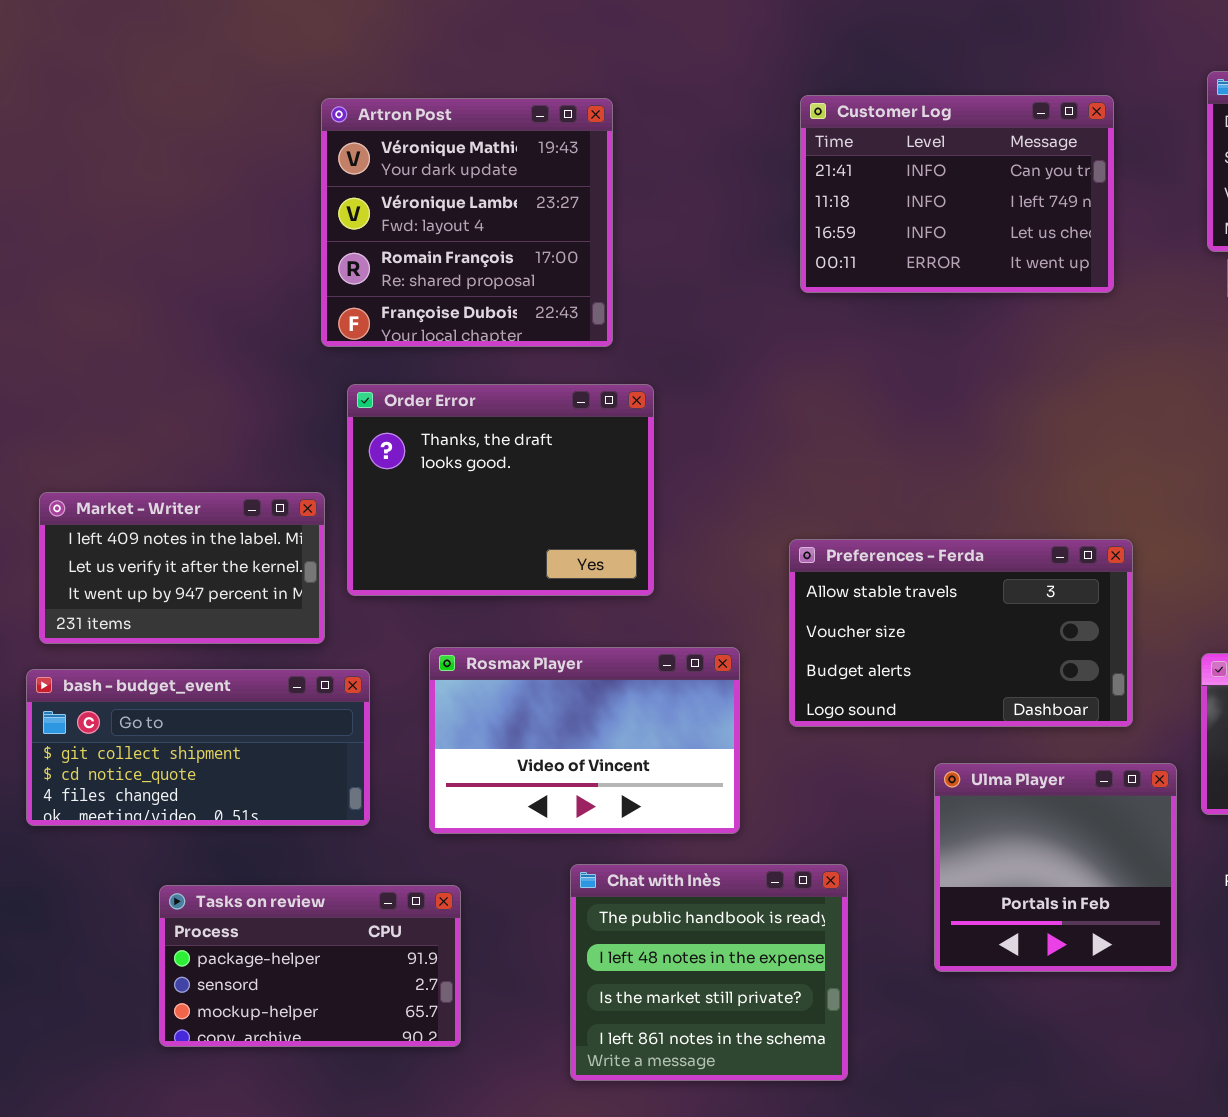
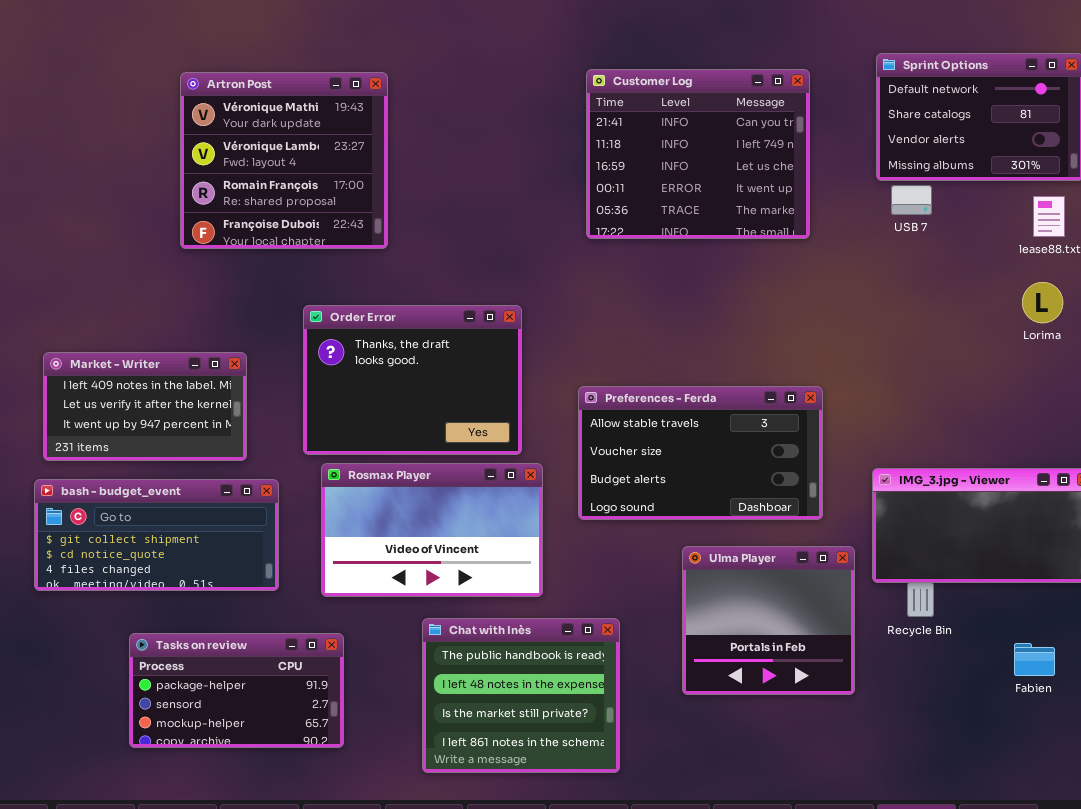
Customer Log: [800,95,1114,293] -> [586,69,810,239], resized
Artron Post: [321,98,613,347] -> [180,72,388,249], moved
Order Error: [347,384,654,596] -> [303,305,522,455], moved

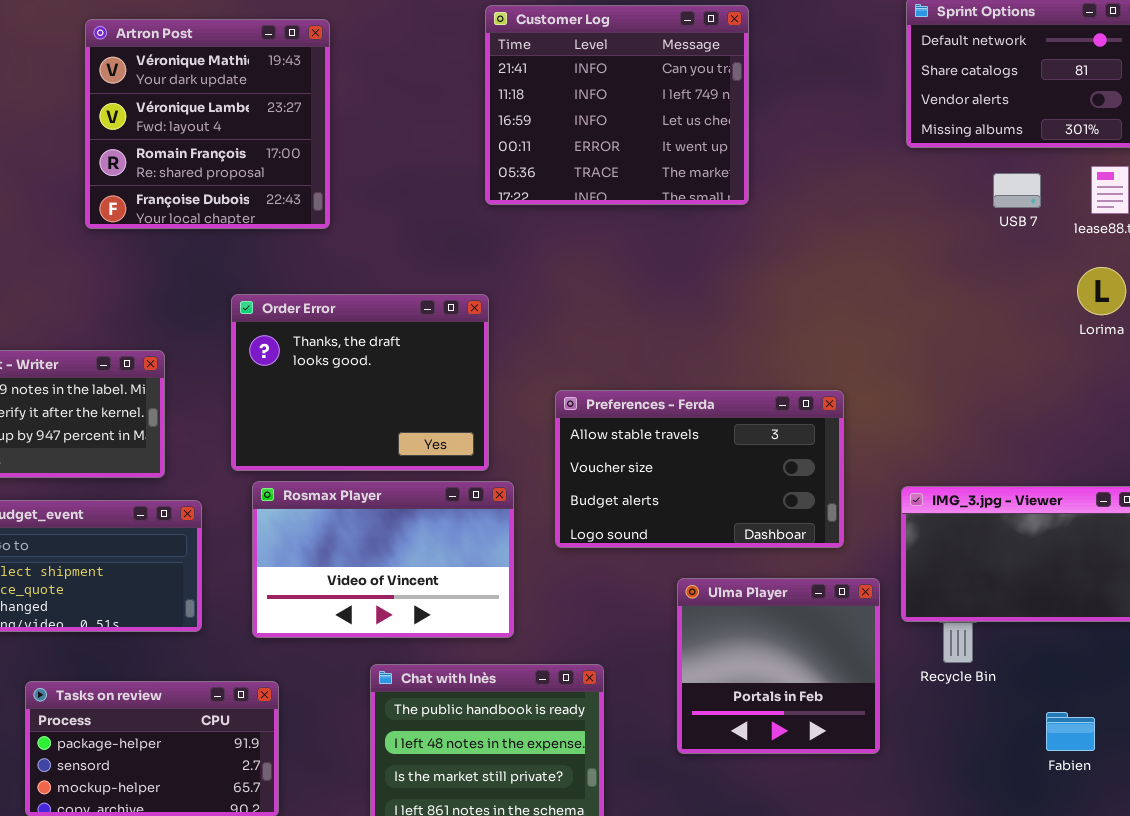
Customer Log: [586,69,810,239] -> [485,5,749,205], moved
USB 7: [891,185,932,215] -> [993,173,1041,208], moved
Fabien: [1014,643,1055,676] -> [1046,712,1095,751], moved

